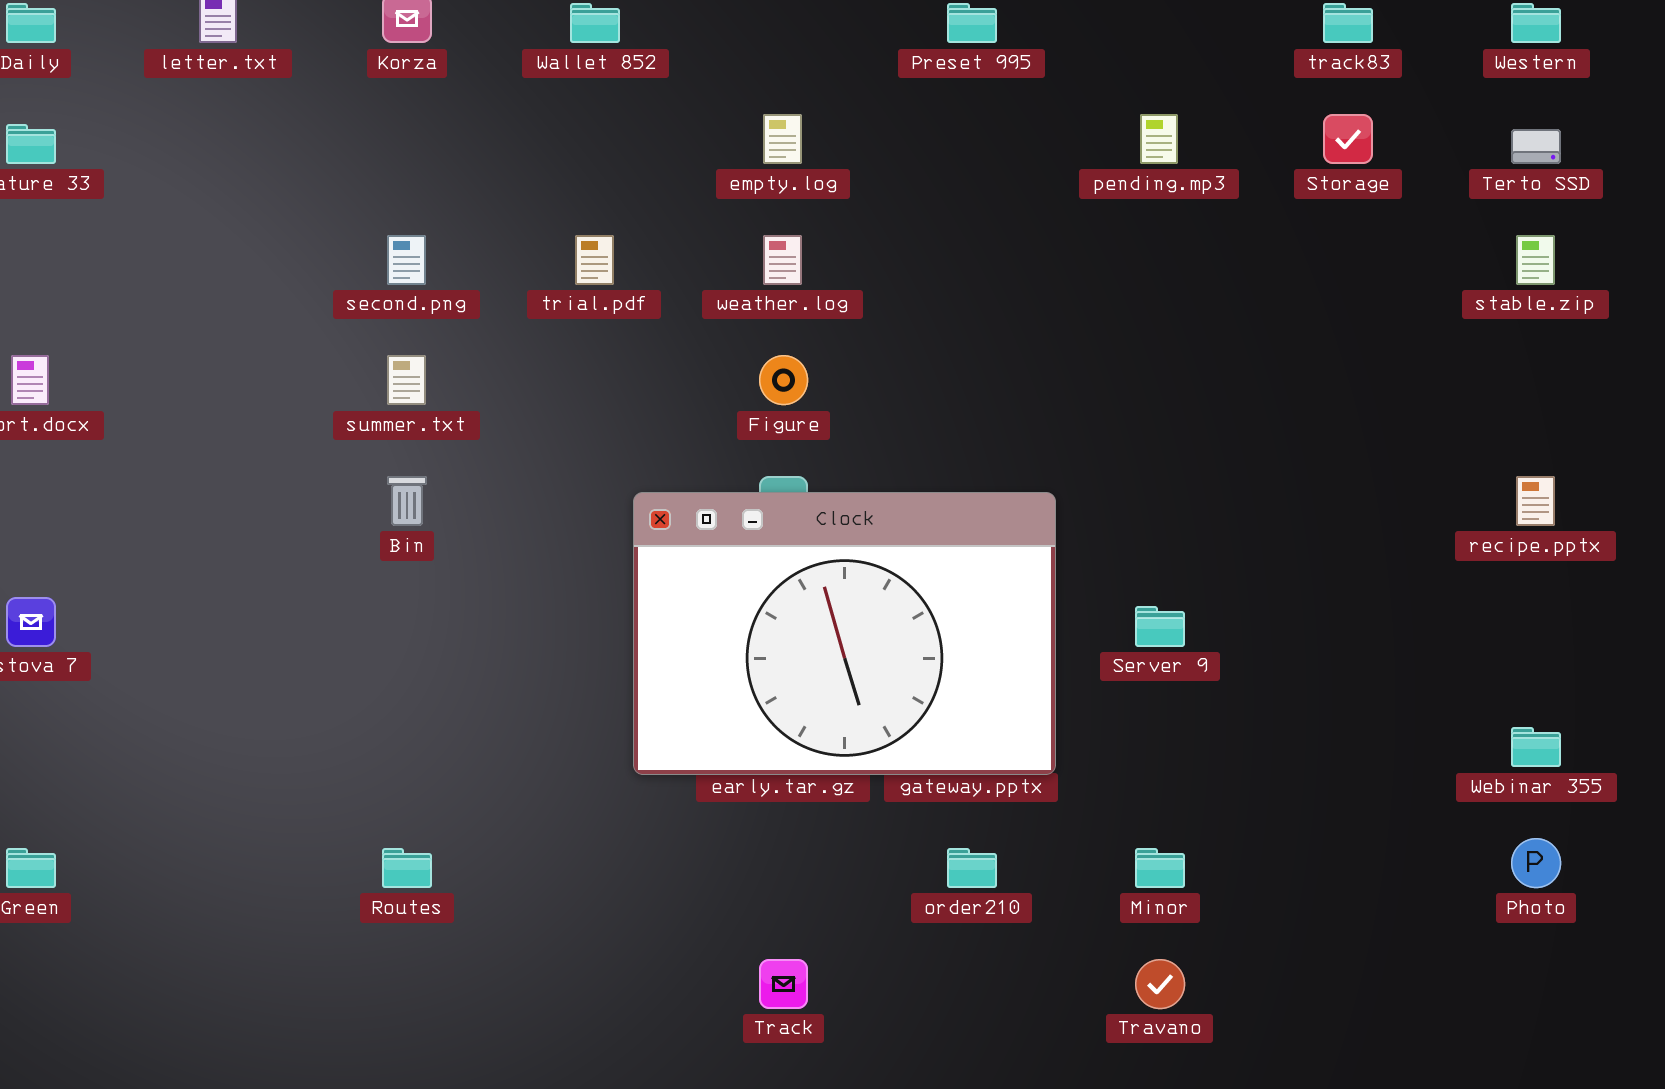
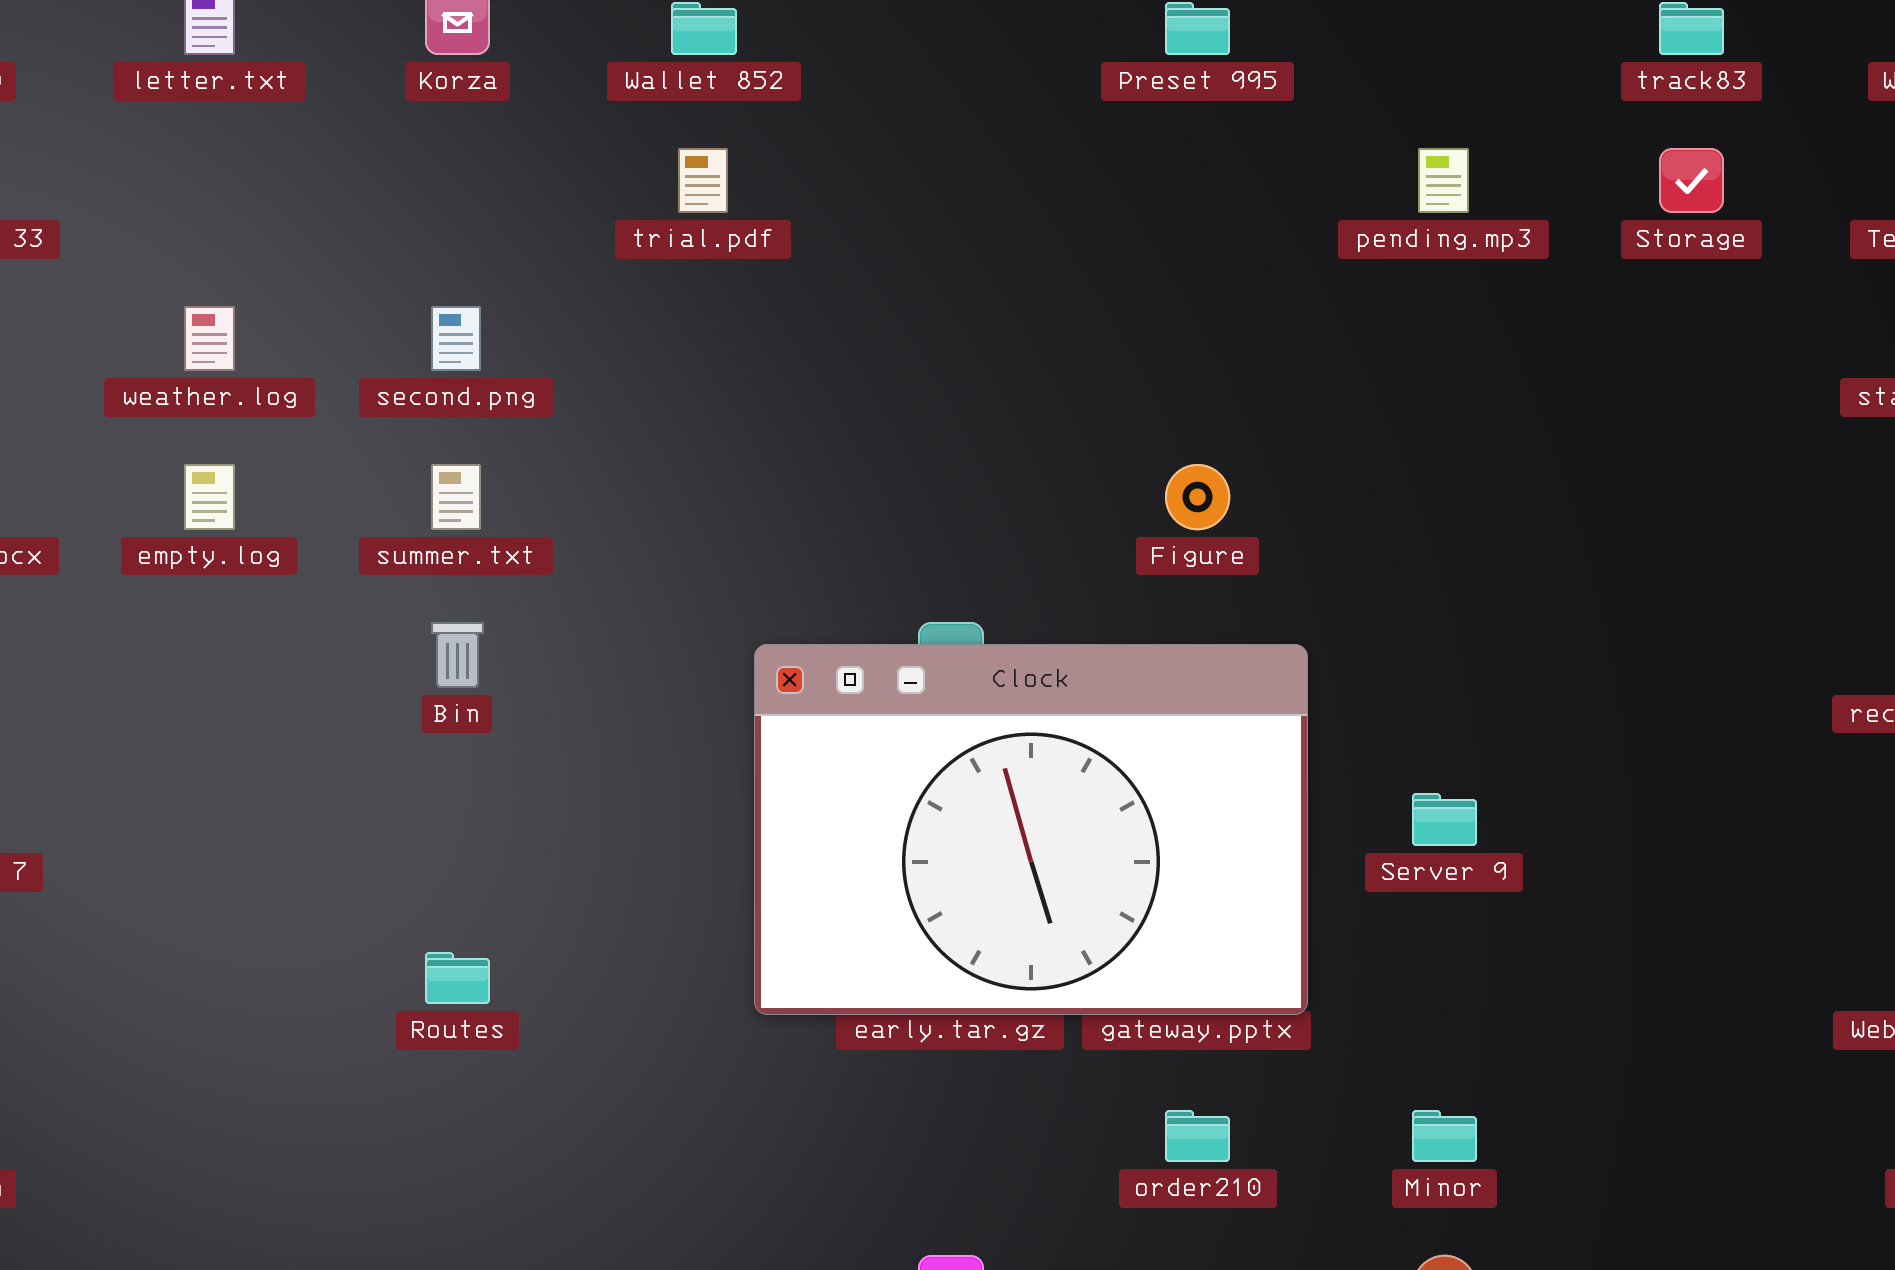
empty.log: [763,114,802,164] -> [184,464,235,530], moved
trial.pdf: [575,235,614,285] -> [678,148,728,213], moved
weather.log: [763,235,802,285] -> [184,306,235,371], moved
Figure: [759,355,808,405] -> [1165,464,1230,530], moved
Routes: [382,848,432,888] -> [425,952,490,1004], moved

